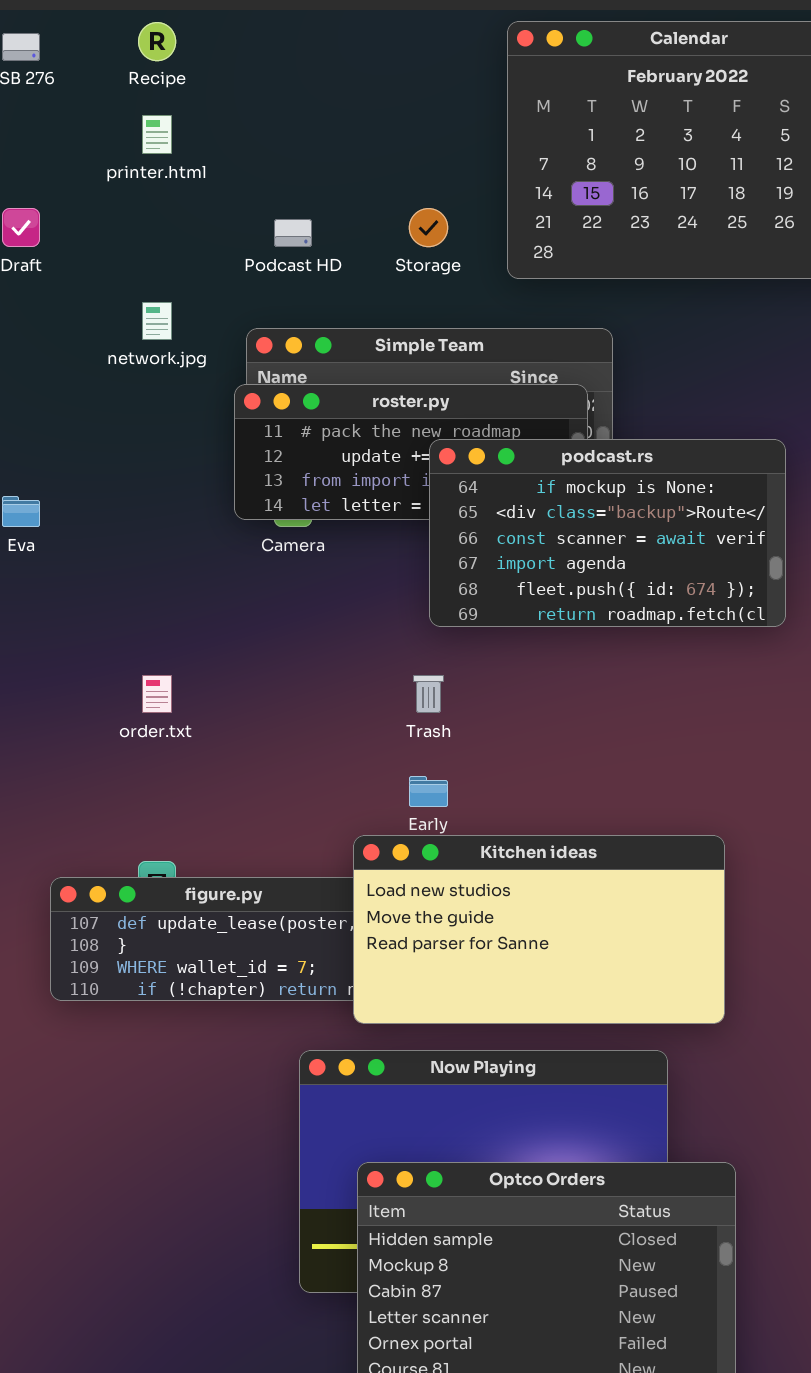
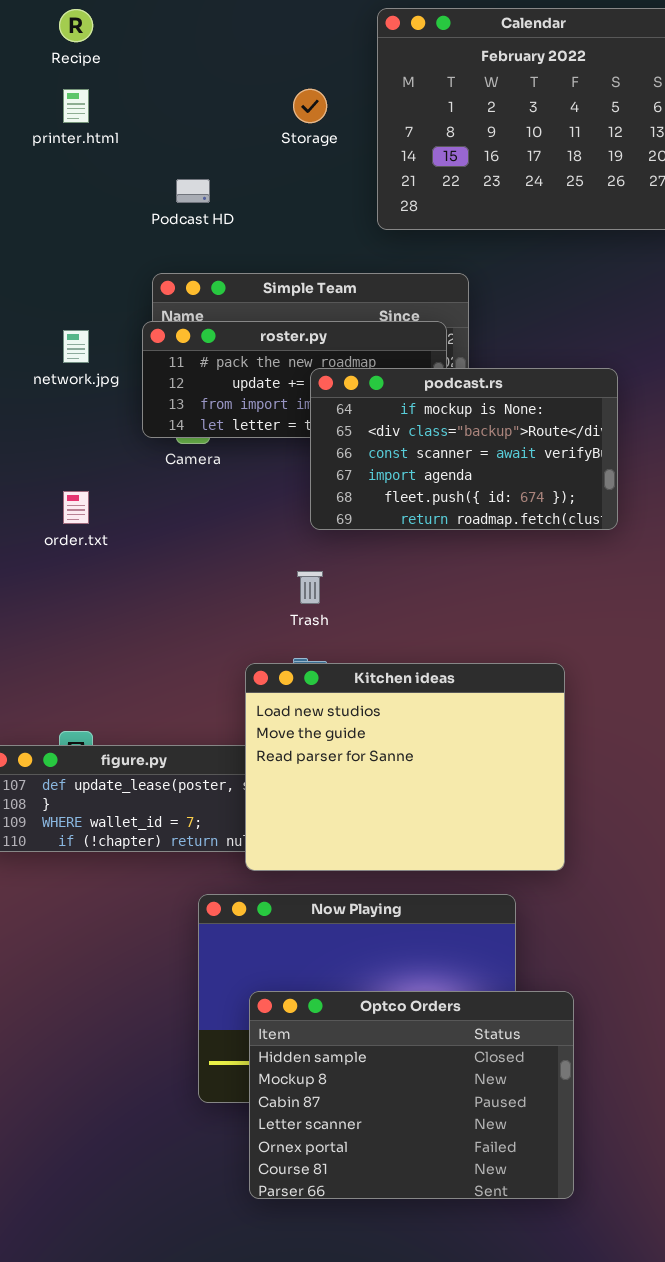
Storage: [409,208,448,247] -> [293,89,327,123], moved
network.jpg: [142,302,172,340] -> [63,330,89,363], moved
order.txt: [142,675,172,713] -> [63,491,89,524], moved
Kitchen ideas: [353,835,725,1024] -> [245,663,565,871], resized

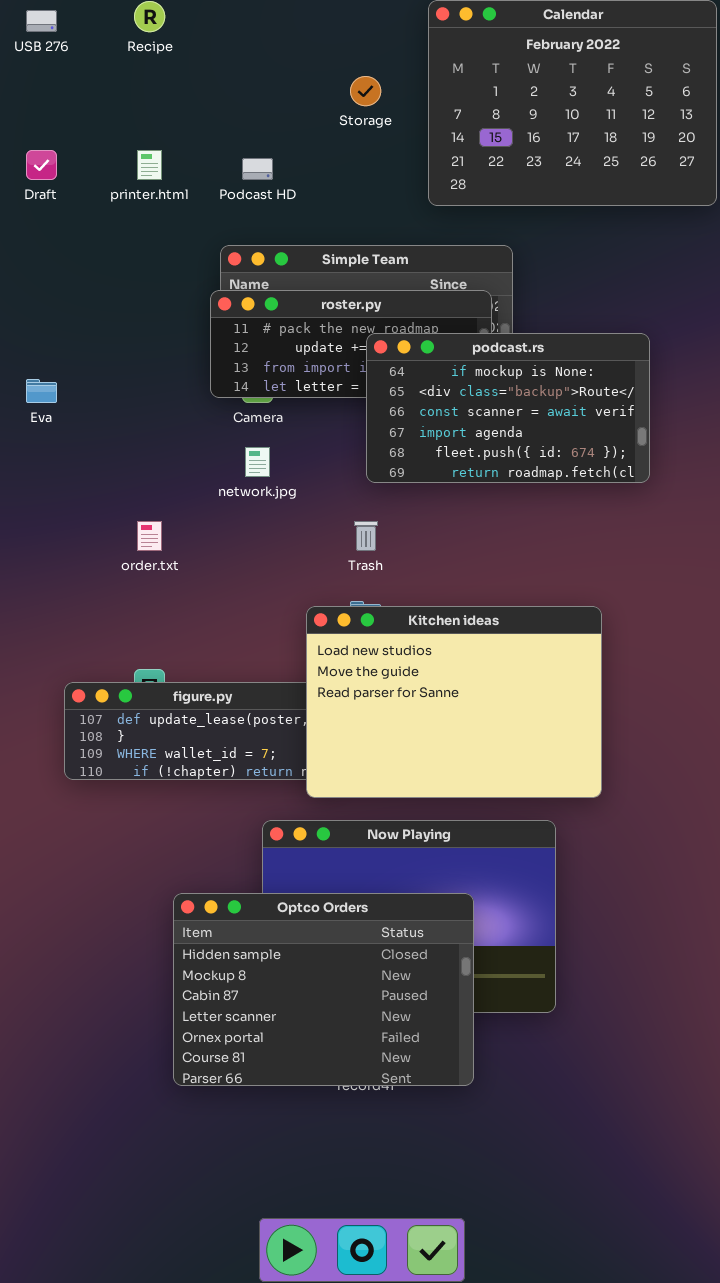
printer.html: [63,89,89,123] -> [137,150,162,180], moved
network.jpg: [63,330,89,363] -> [245,447,270,477], moved
order.txt: [63,491,89,524] -> [137,521,162,551], moved
Optco Orders: [249,991,574,1199] -> [173,893,474,1086], moved

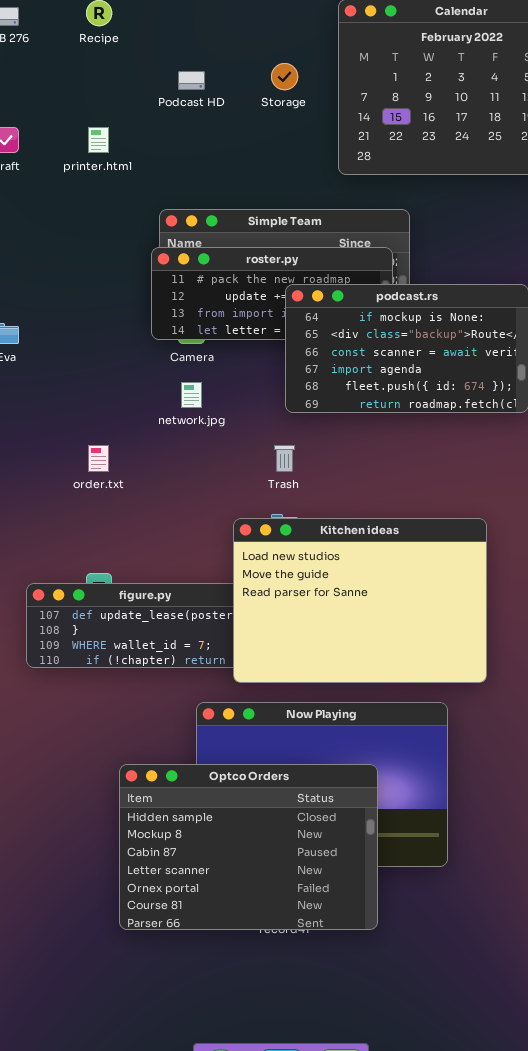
Podcast HD: [242,158,273,180] -> [178,71,205,90], moved

